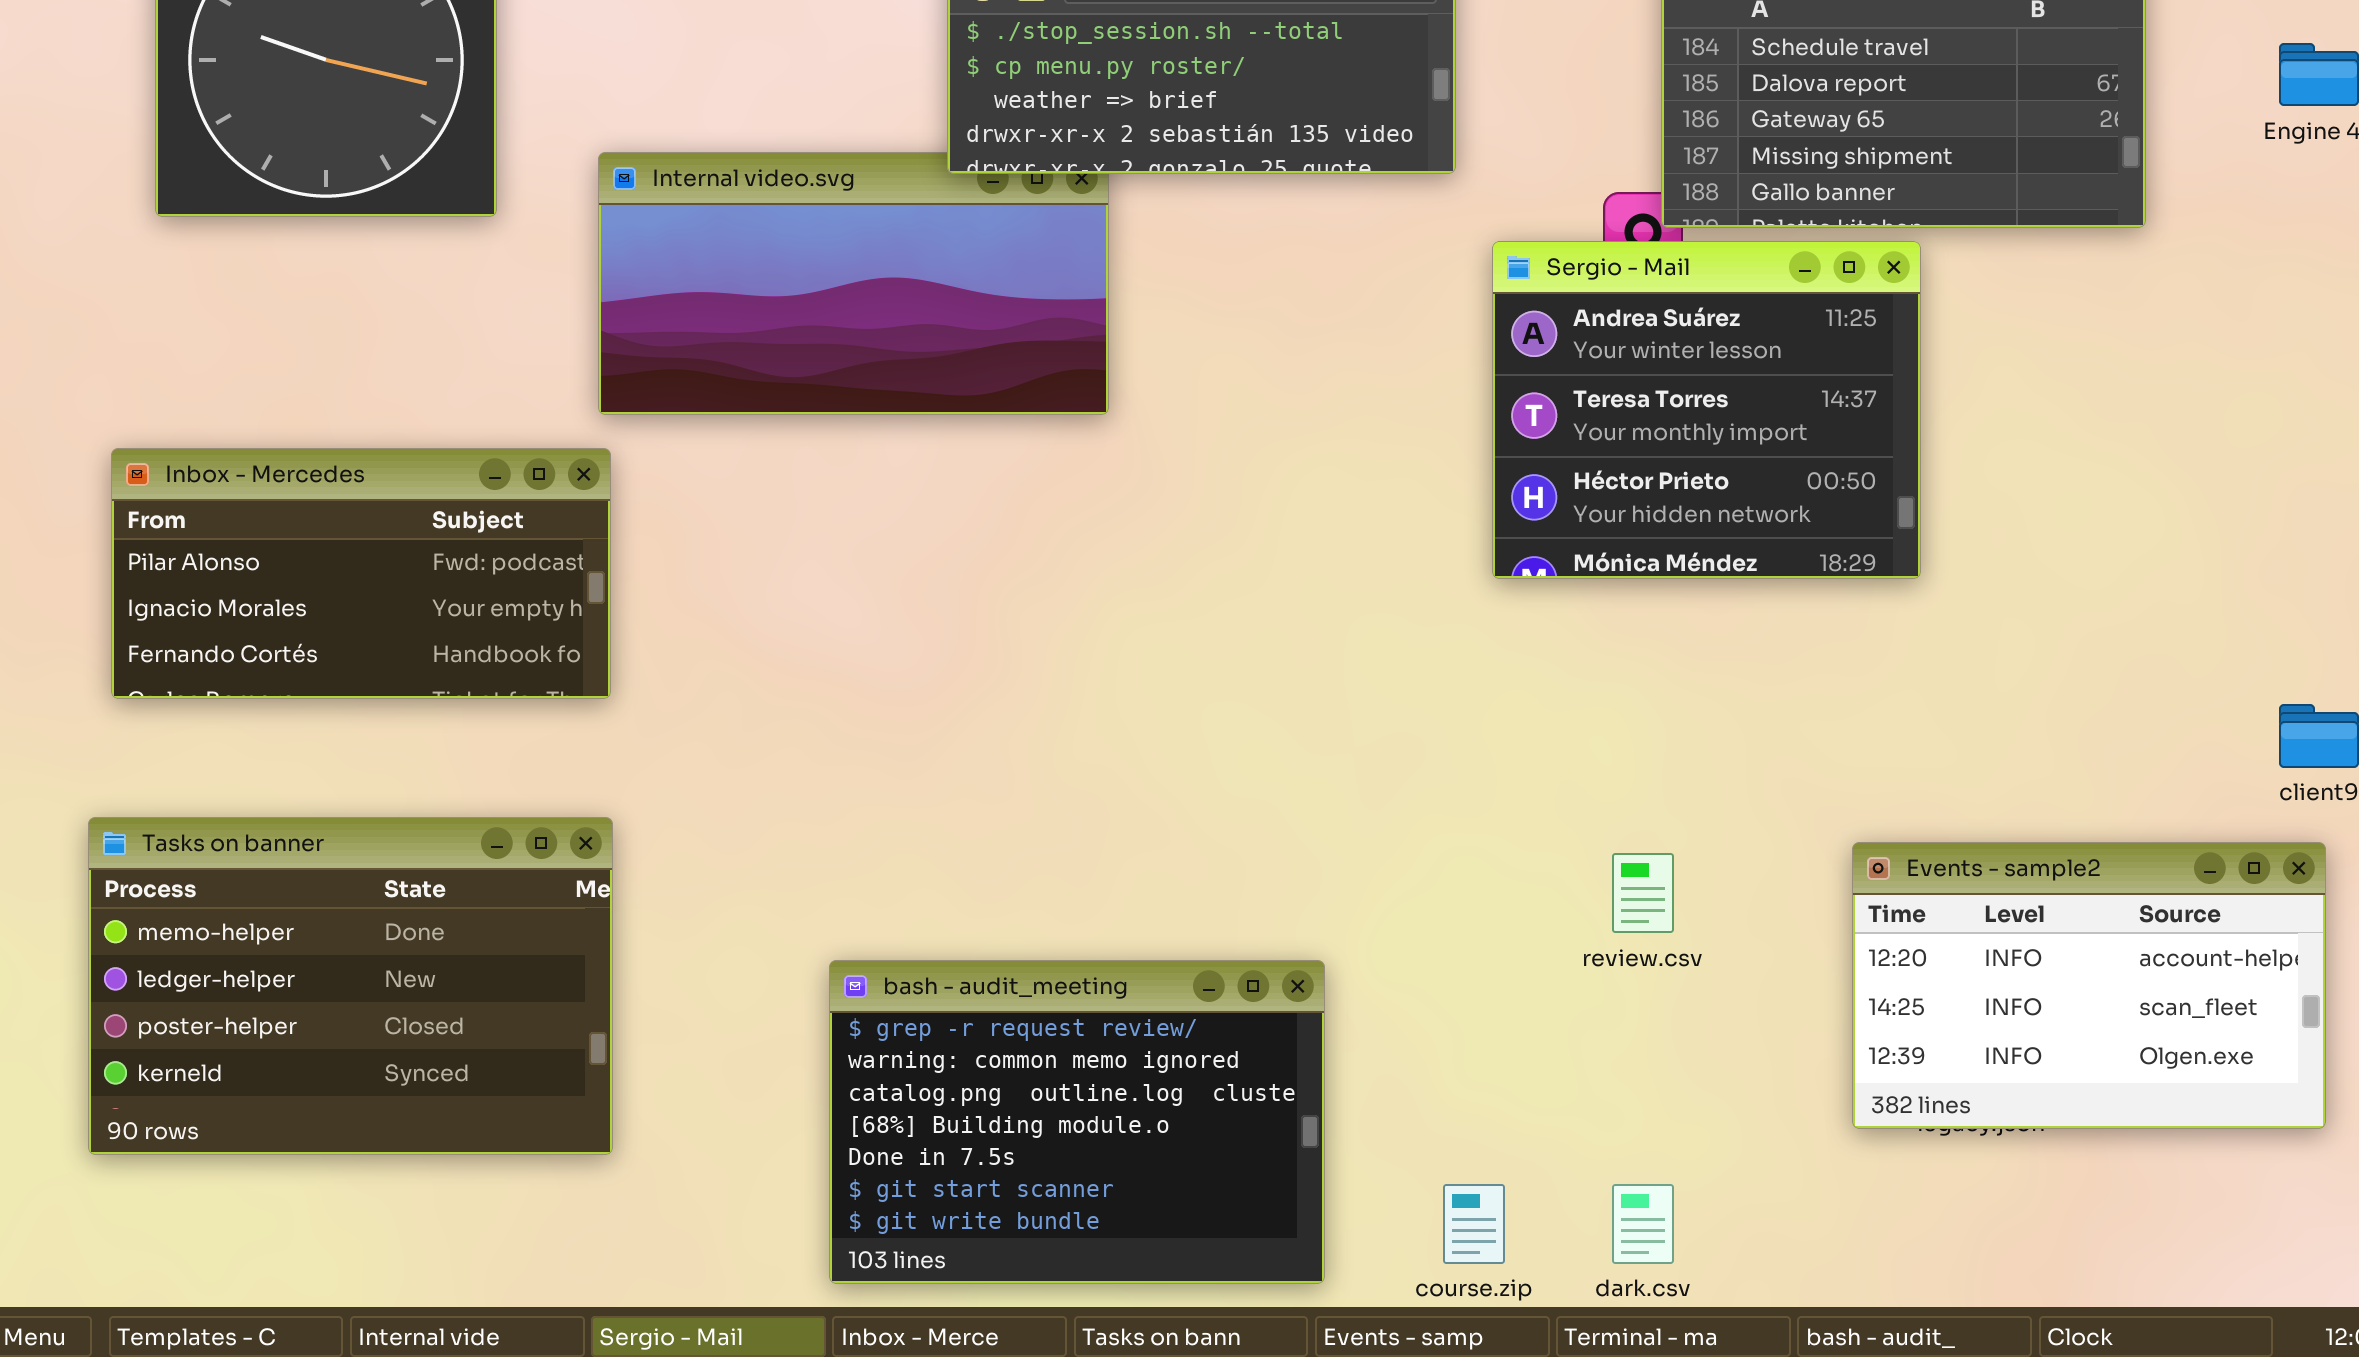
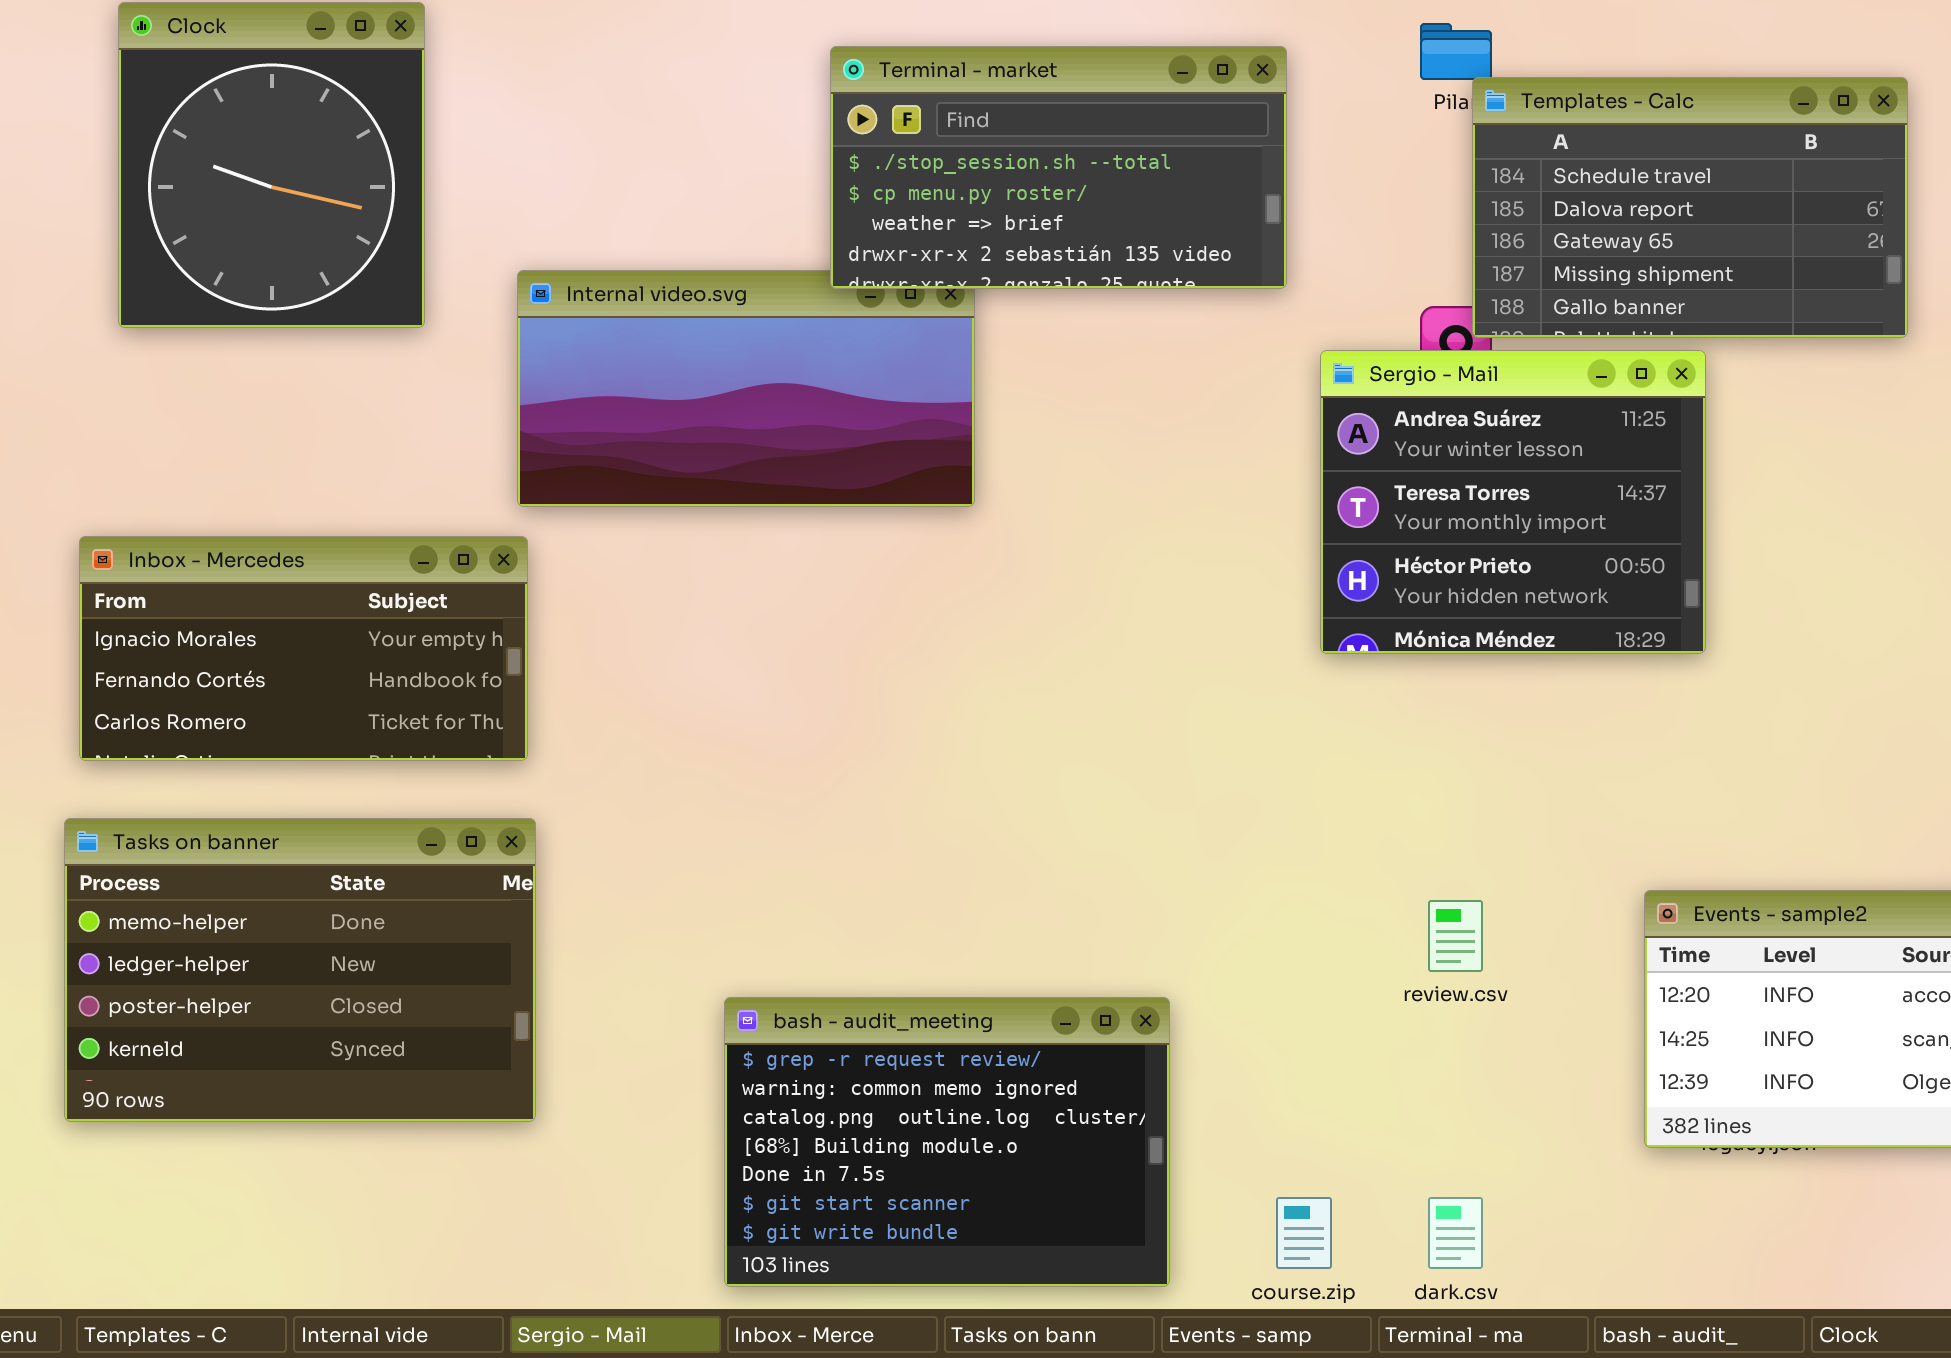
Inbox - Mercedes: [111,448,611,699] -> [79,536,528,761], scrolled down 1 row
Tasks on banner: [88,817,613,1155] -> [64,818,536,1122], moved

